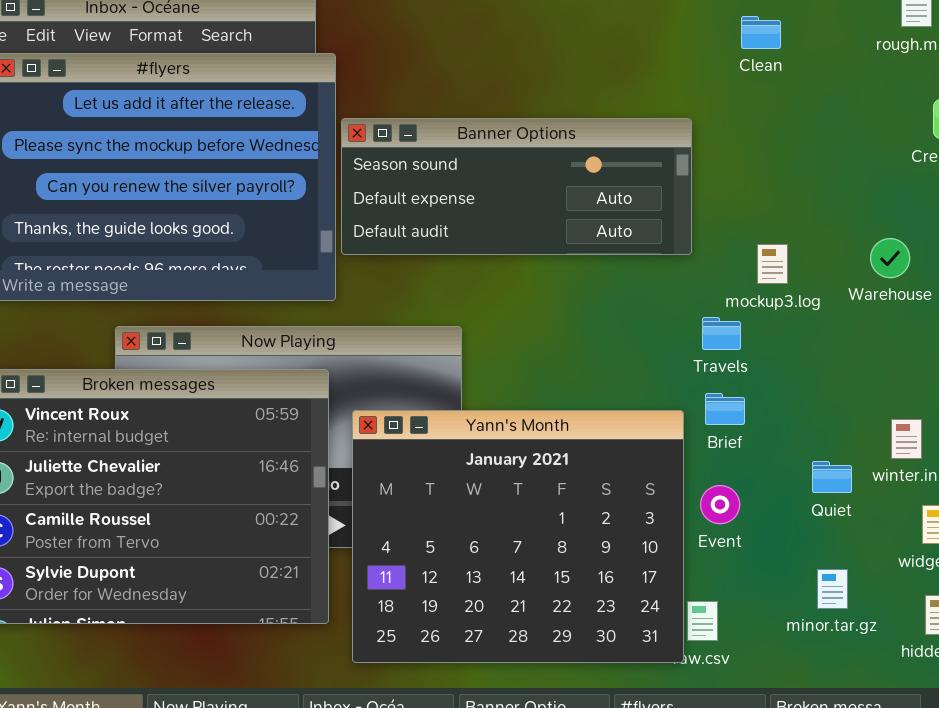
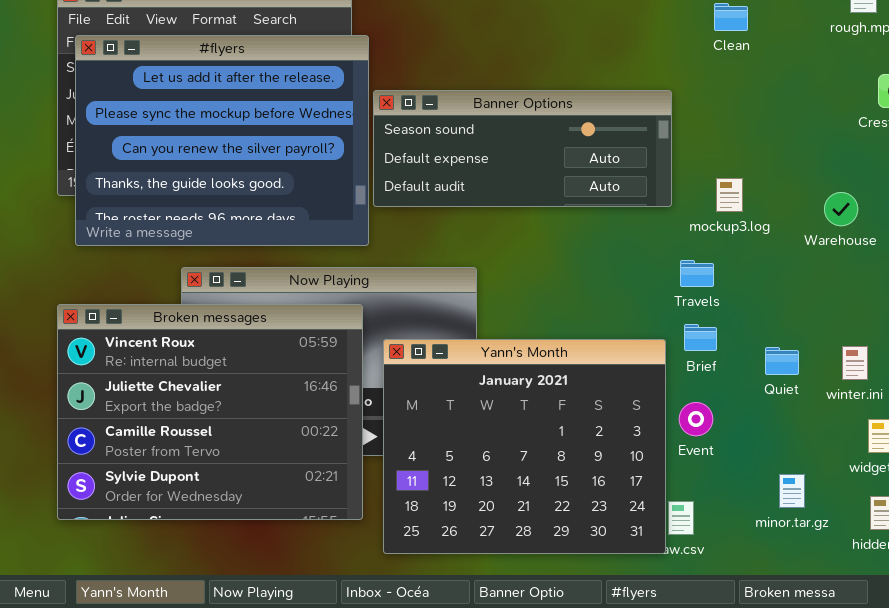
mockup3.log: [757,244,788,284] -> [716,178,743,212], moved
Quiet: [812,461,852,493] -> [765,347,799,375], moved

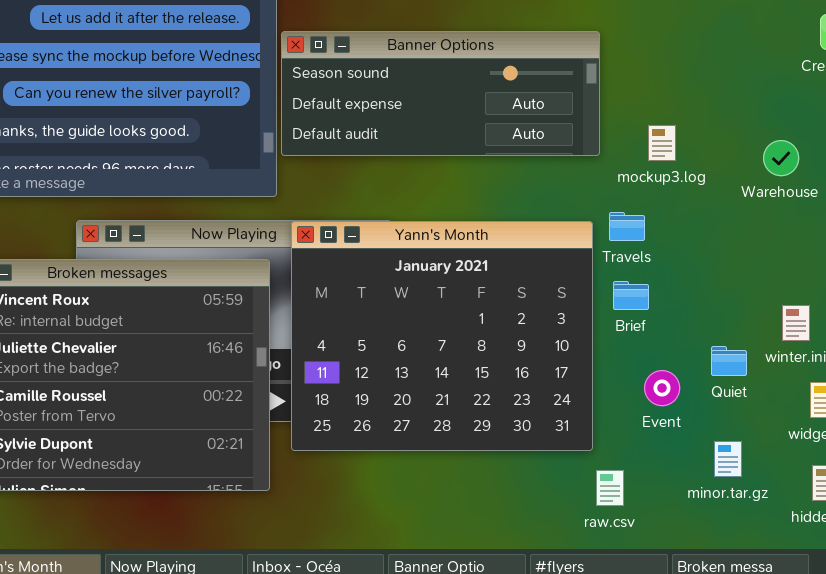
Yann's Month: [383,339,666,554] -> [291,221,593,451], moved
Quiet: [765,347,799,375] -> [711,346,747,376], moved
Event: [679,402,713,436] -> [644,370,680,406], moved

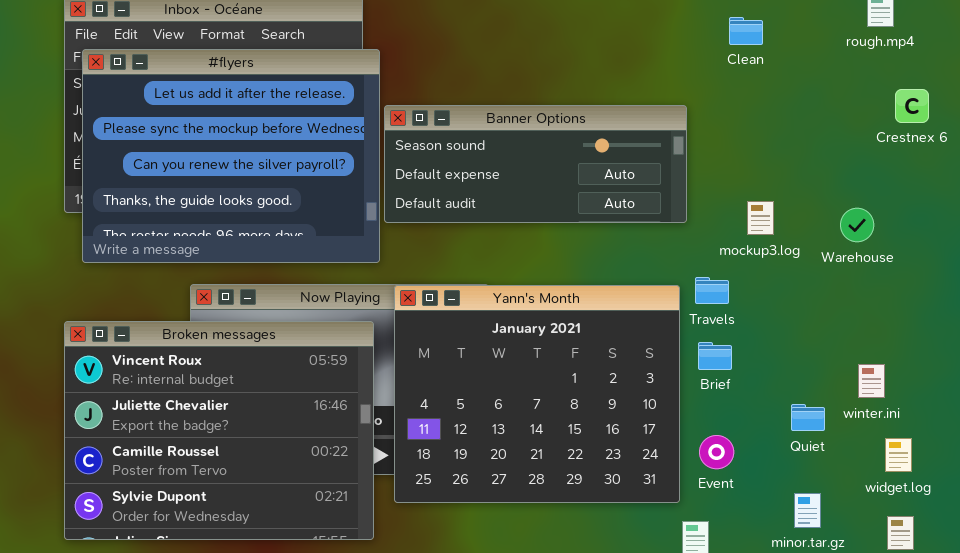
mockup3.log: [648,125,676,161] -> [747,201,774,235], moved
Event: [644,370,680,406] -> [699,435,734,469], moved

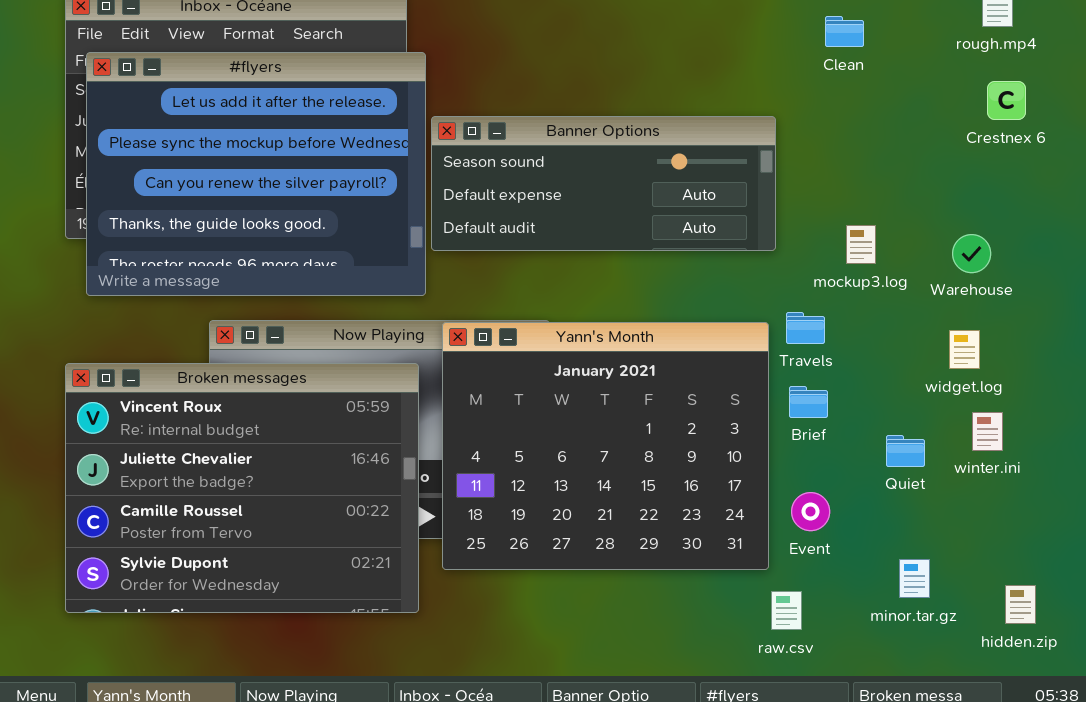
Crestnex 6: [895,89,929,123] -> [987,81,1026,120], moved
Quiet: [791,404,825,431] -> [886,435,925,467], moved
widget.log: [885,438,912,472] -> [949,330,980,369], moved

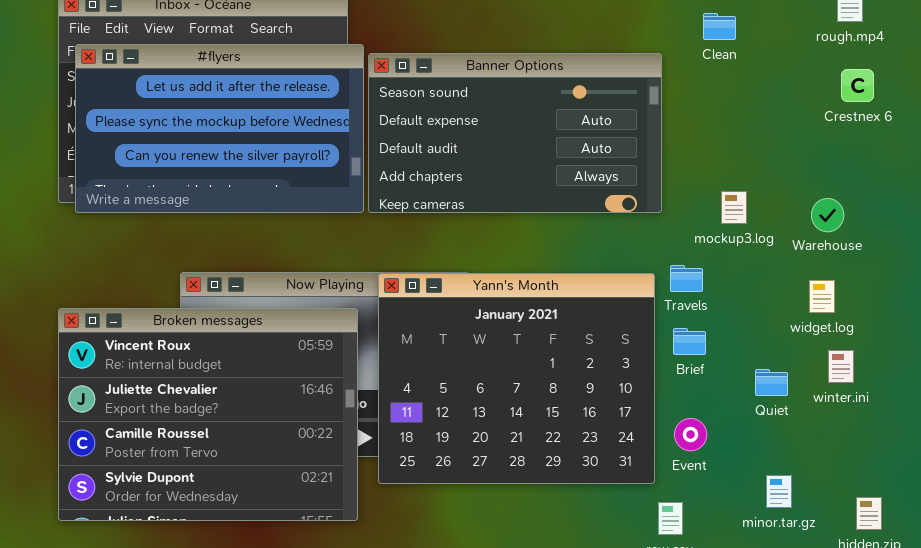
#flyers: [86,52,426,296] -> [75,44,364,213], resized
Banner Options: [431,116,776,251] -> [368,53,662,213], resized

